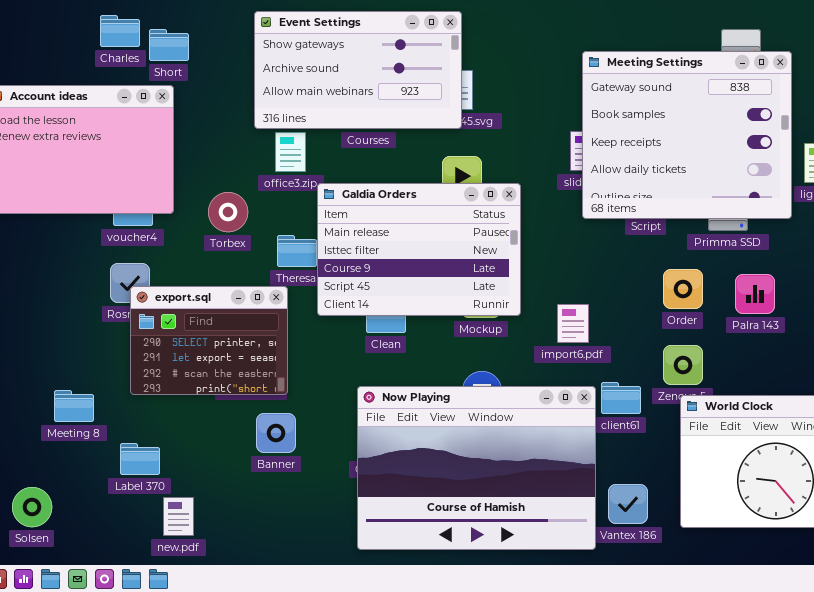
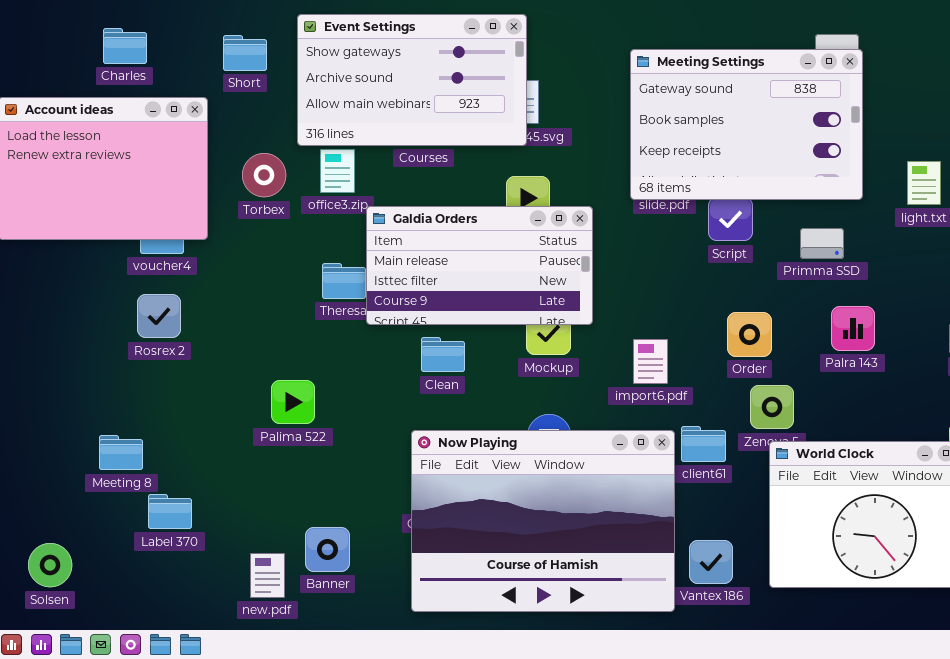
Charles: [100,15,140,47] -> [103,28,147,64], moved
Short: [149,29,189,61] -> [223,35,267,71], moved
Meeting Settings: [582,51,792,219] -> [630,49,863,200], moved, resized
Galdia Orders: [317,183,521,316] -> [366,206,593,325], resized
Torbex: [208,192,248,232] -> [242,153,286,197], moved
Order: [663,269,703,309] -> [727,312,772,357], moved
export.sql: [130,286,288,395] -> none, closed
Meeting 8: [54,390,94,422] -> [99,435,143,470], moved
Banner: [256,413,296,453] -> [305,527,350,572], moved
new.pdf: [163,497,194,536] -> [250,553,285,598], moved

